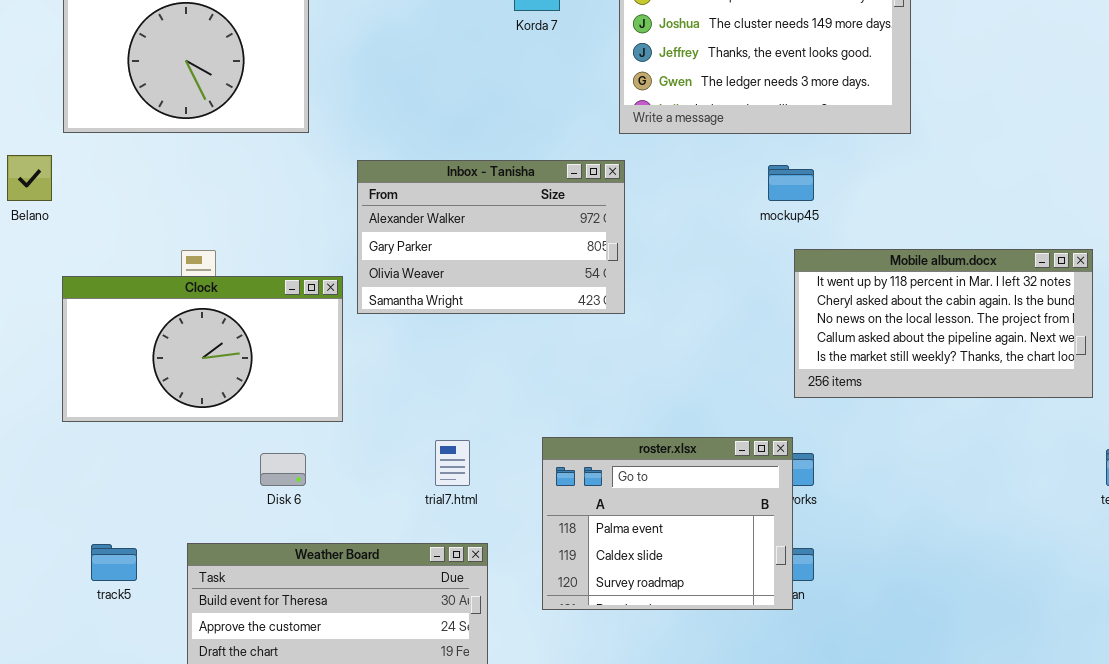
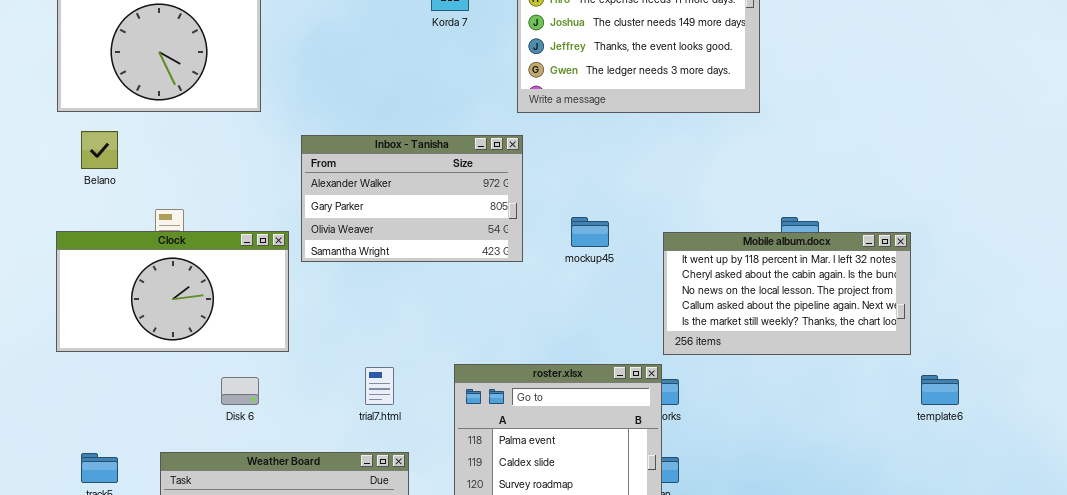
Belano: [7,155,52,201] -> [81,131,118,169], moved
mockup45: [768,165,814,201] -> [571,217,609,247], moved
Mobile album.docx: [794,249,1093,398] -> [663,232,911,355], moved

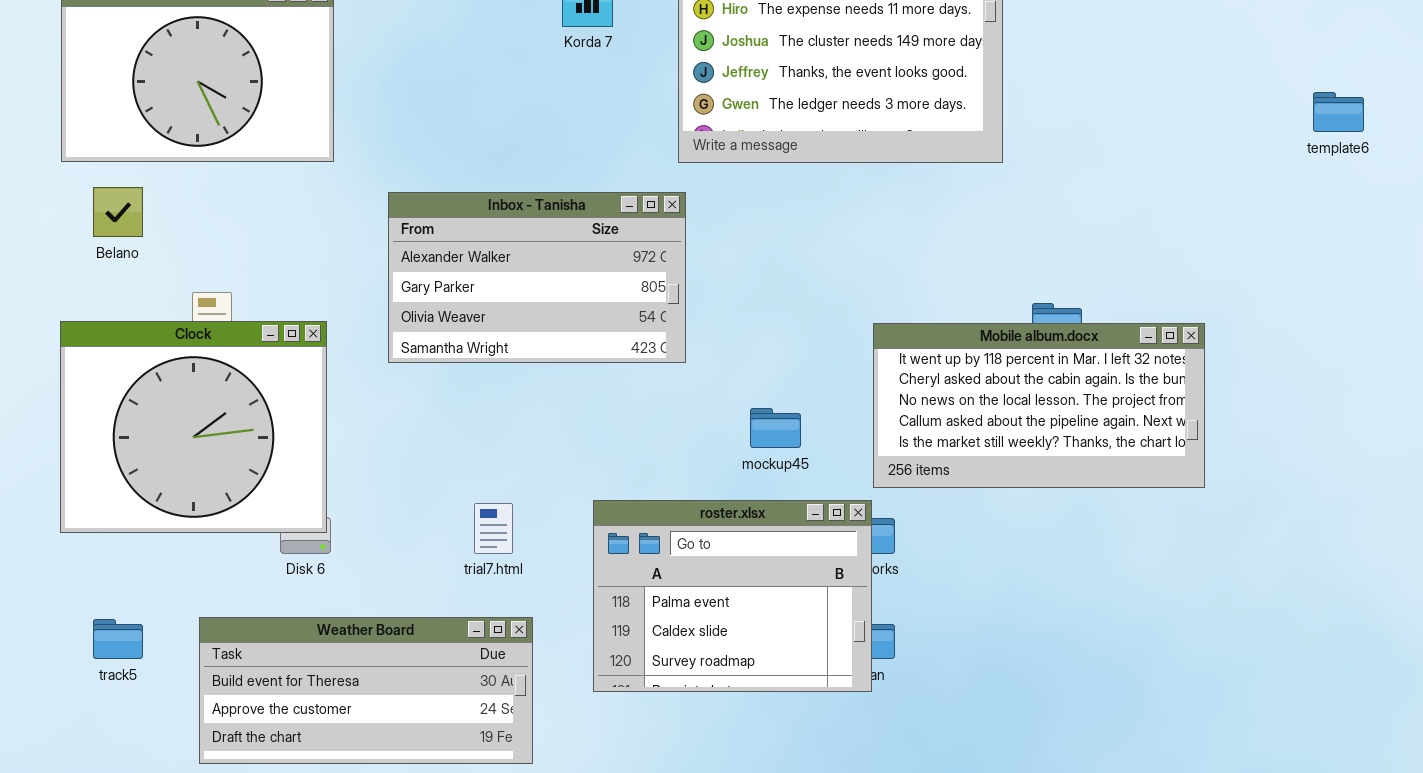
mockup45: [571,217,609,247] -> [750,408,801,448], moved
Clock: [56,231,289,352] -> [60,321,327,533], resized
template6: [921,375,959,405] -> [1313,92,1364,132], moved

